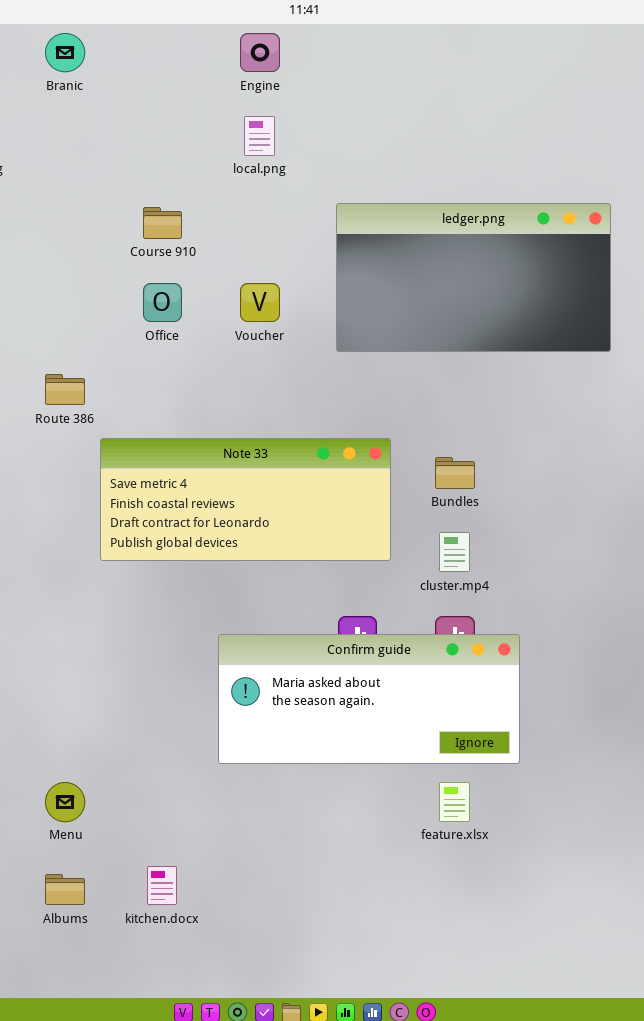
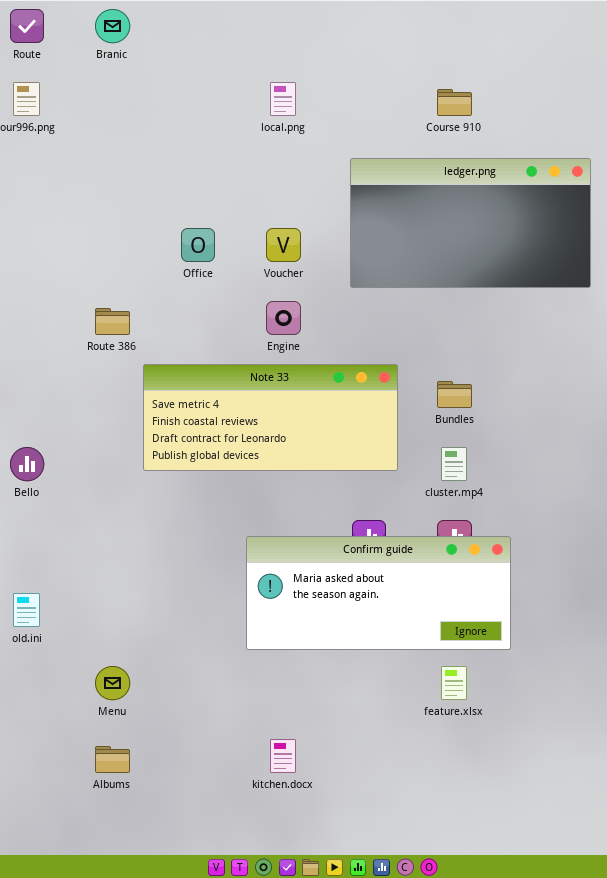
Engine: [240,33,280,72] -> [266,301,301,335], moved
Course 910: [143,207,182,239] -> [437,89,472,116], moved
kitchen.docx: [147,866,177,905] -> [270,739,296,773], moved

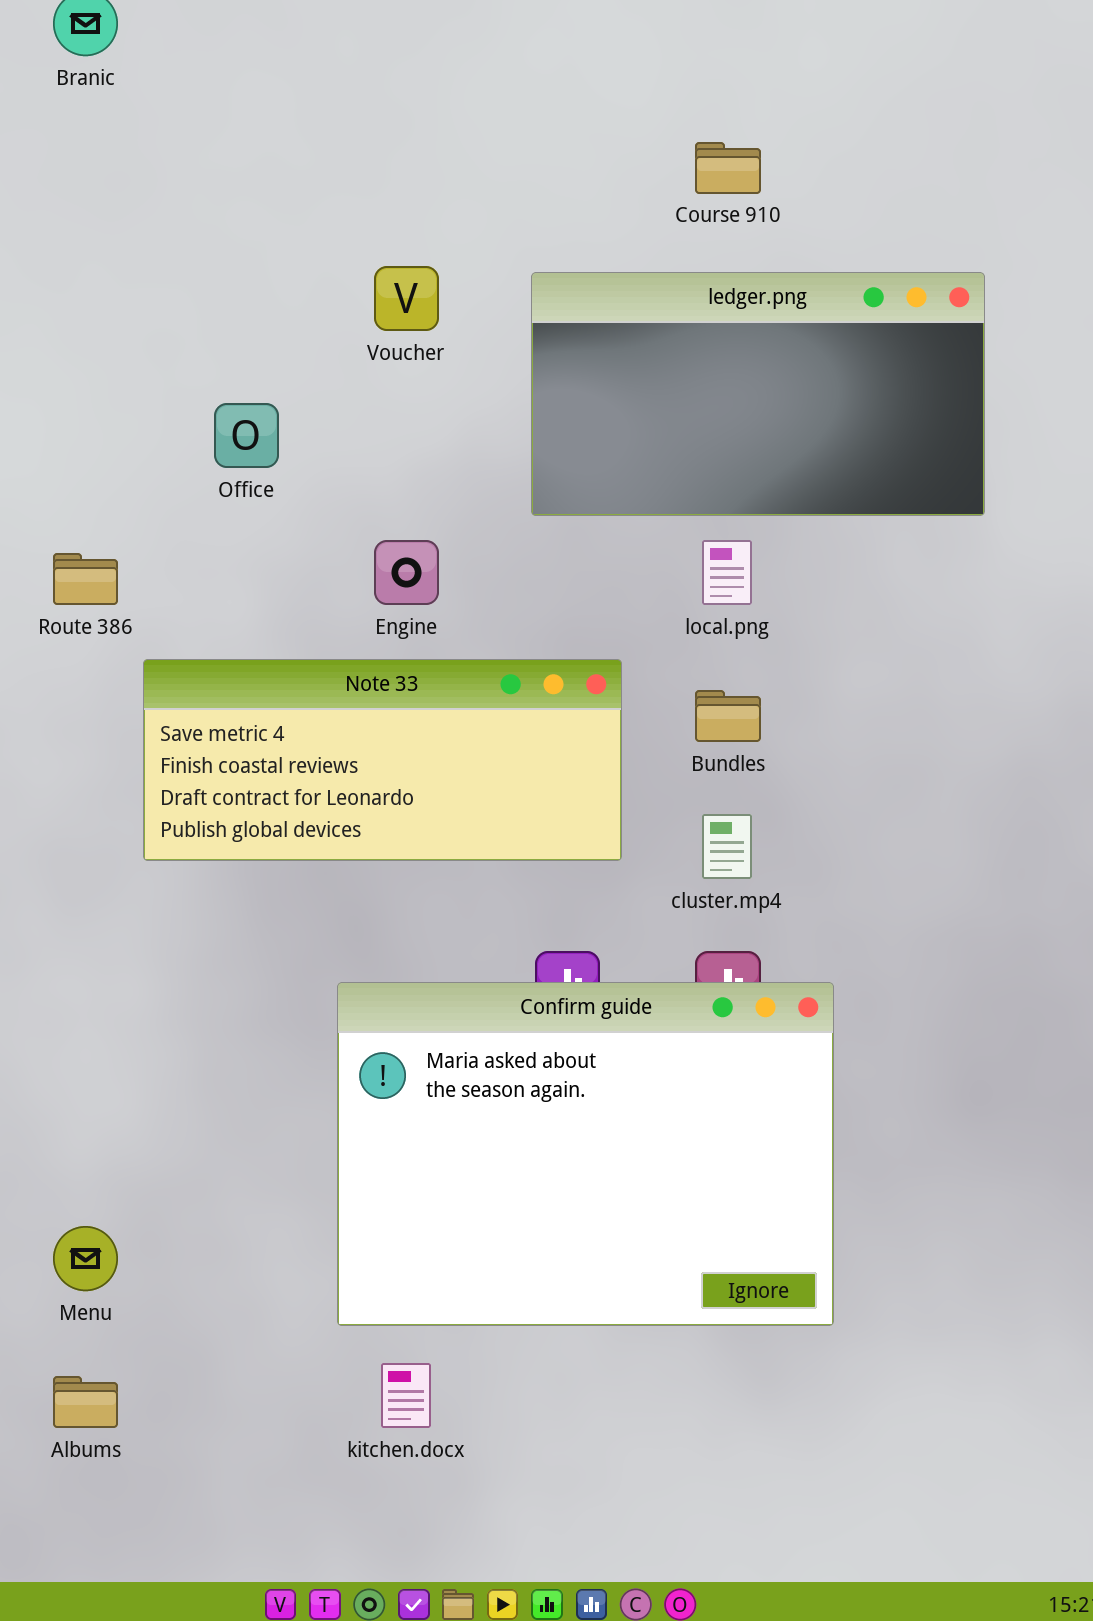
local.png: [270,82,296,116] -> [702,540,752,605], moved
Voucher: [266,228,301,262] -> [374,266,439,331], moved
Confirm guide: [246,536,511,650] -> [337,982,834,1326], resized

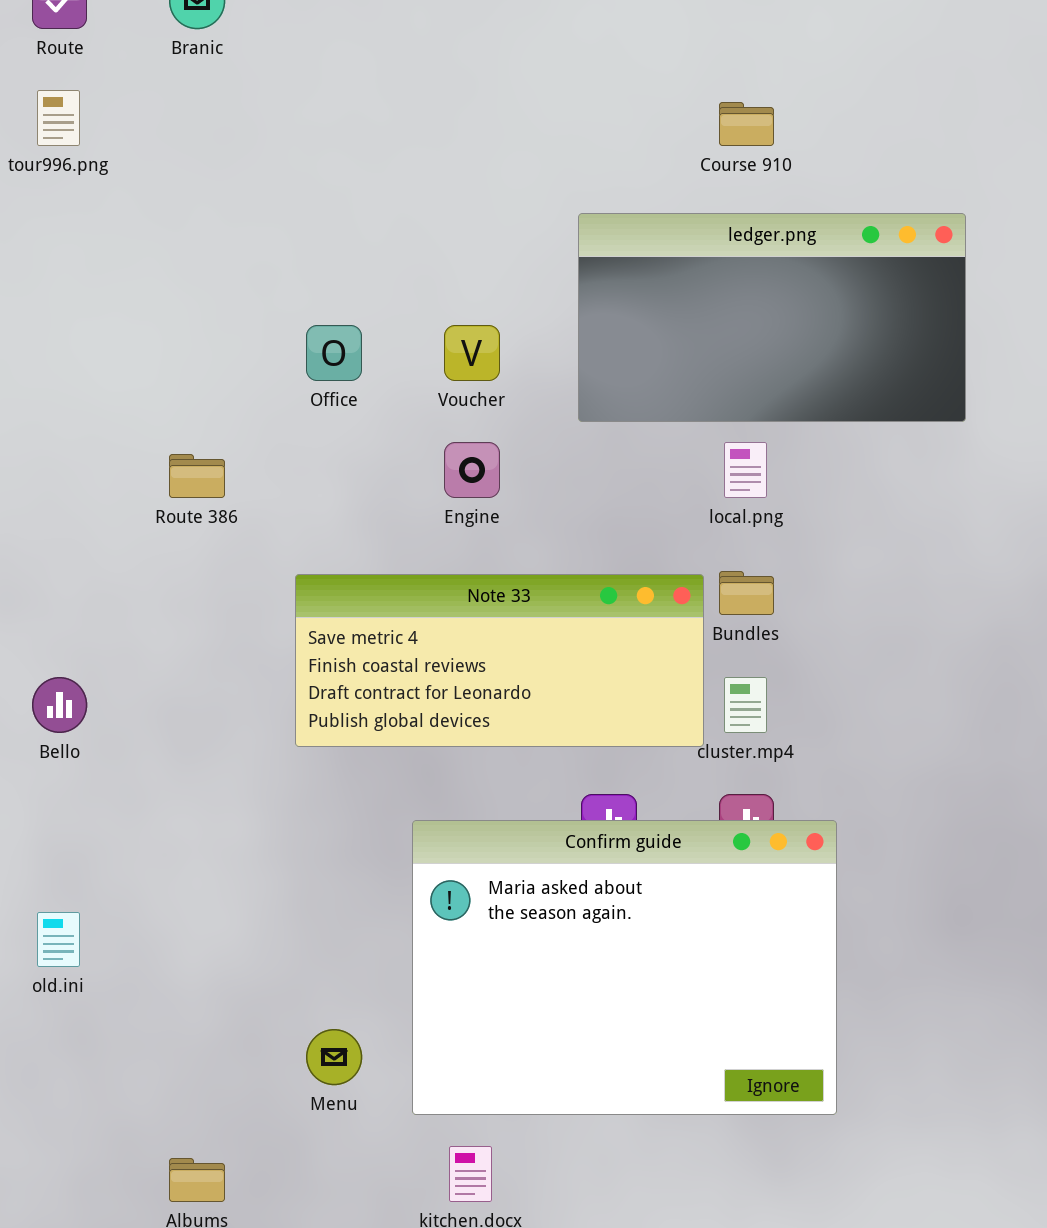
Voucher: [374,266,439,331] -> [444,325,500,381], moved
Note 33: [143,659,622,861] -> [295,574,704,747], moved
Menu: [53,1226,118,1291] -> [306,1029,362,1085], moved

